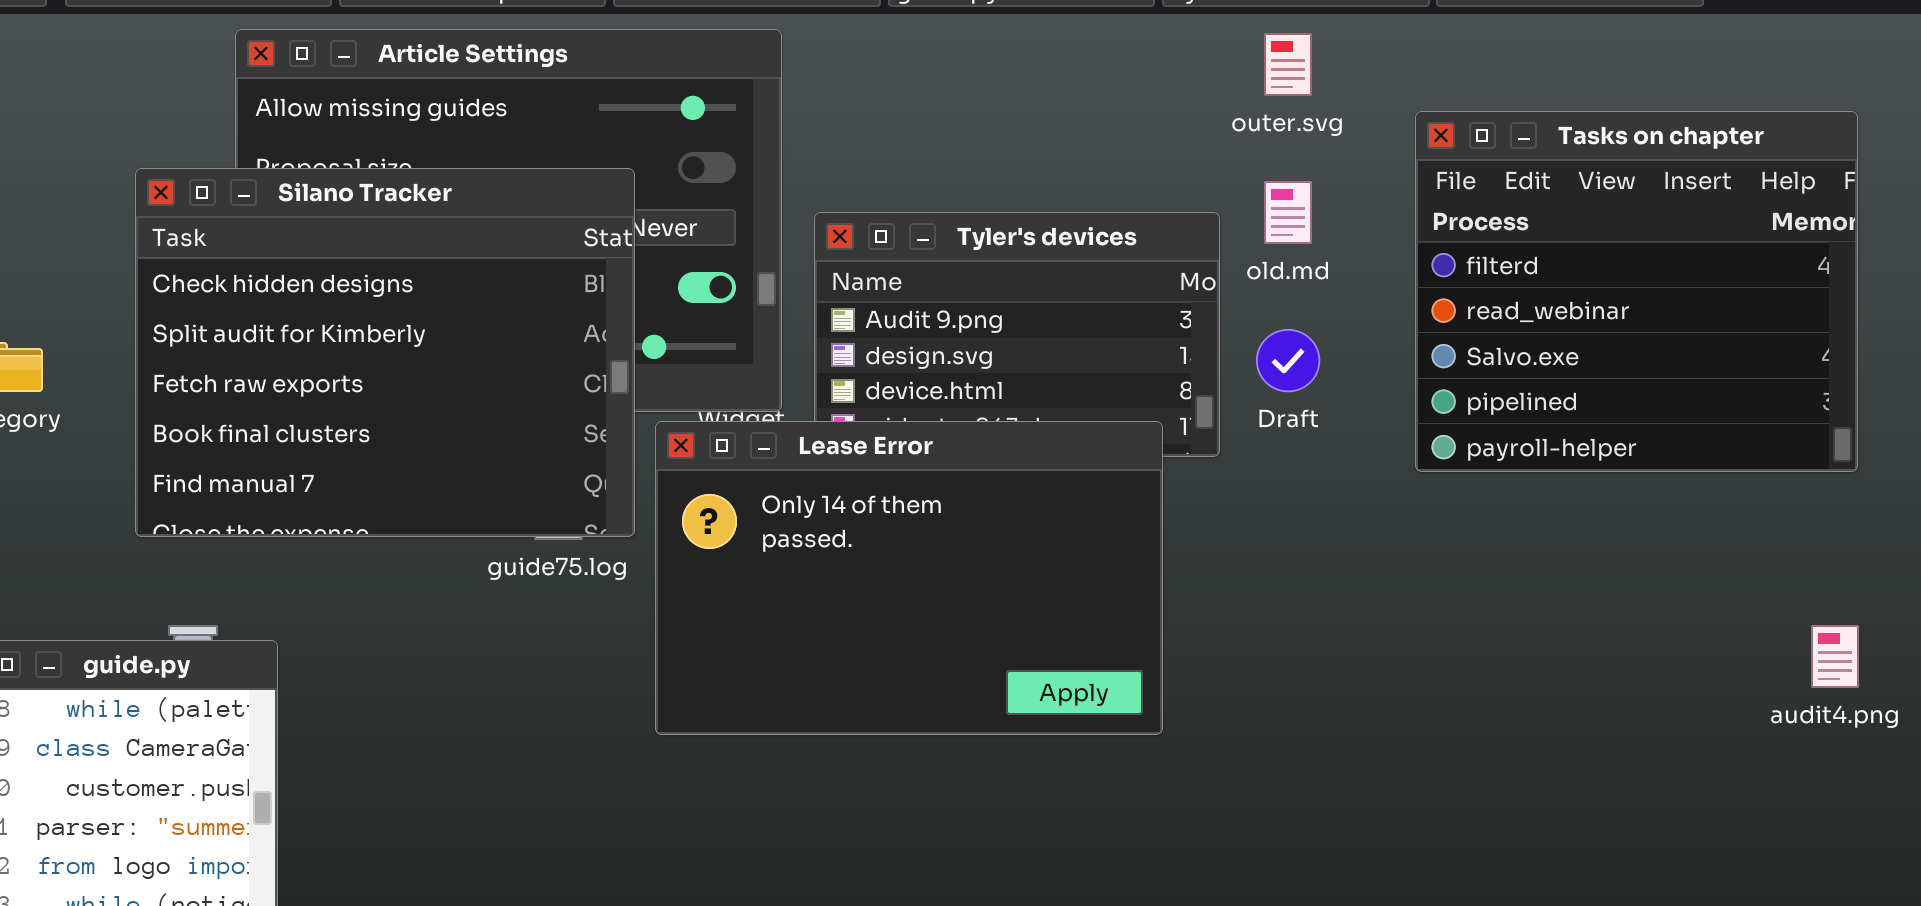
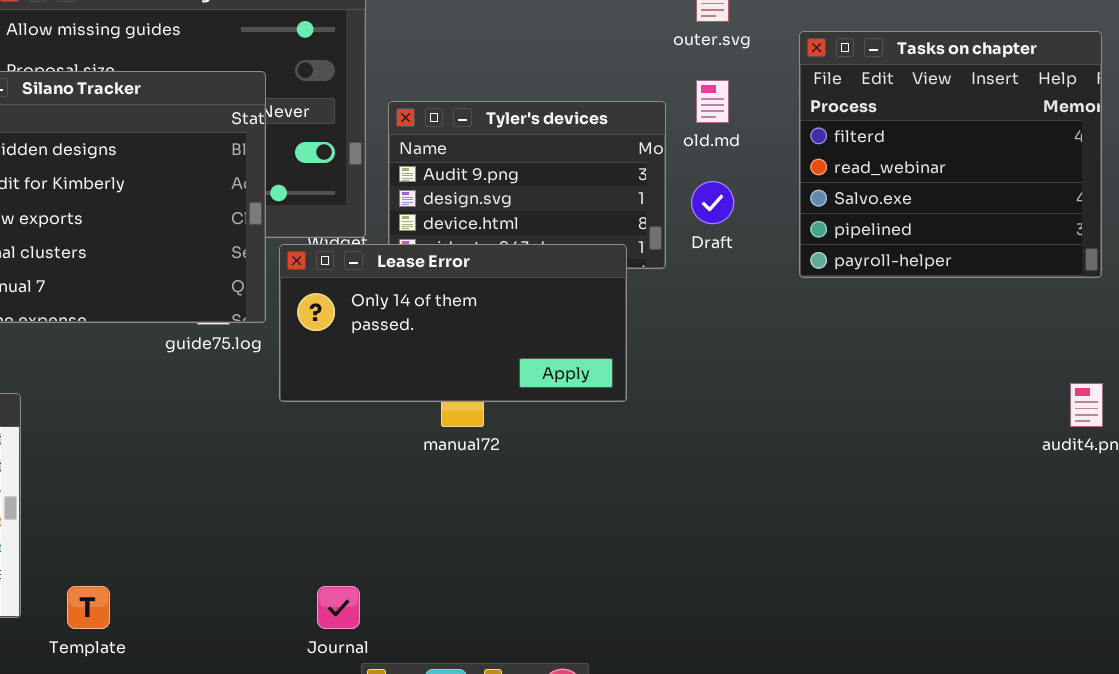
Lease Error: [655,421,1163,735] -> [279,244,627,402], resized

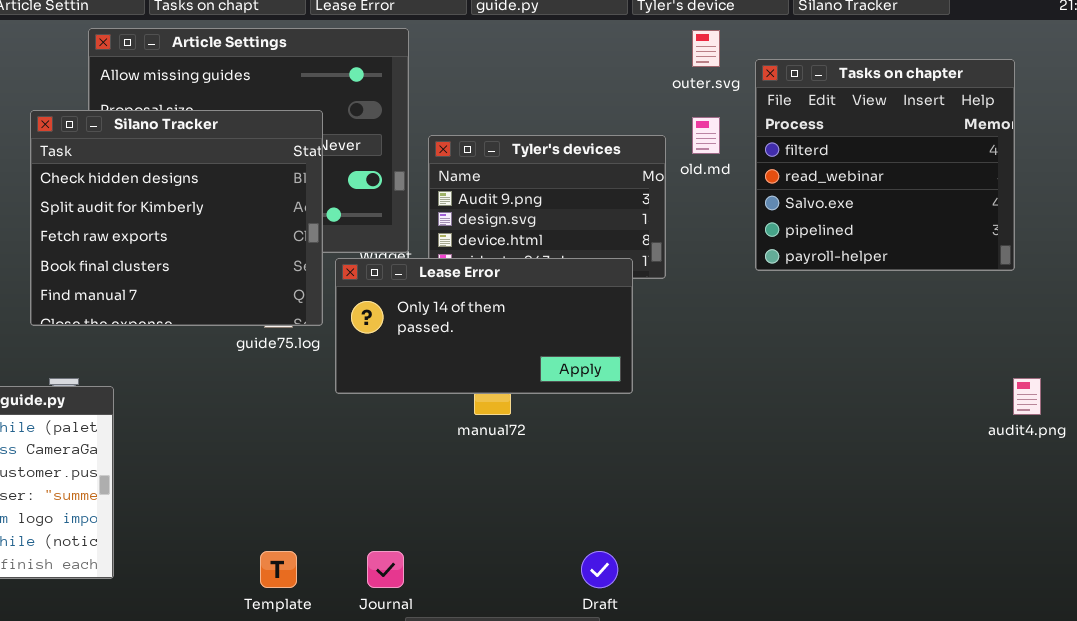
Tasks on chapter: [799,31,1102,278] -> [755,59,1015,271], moved
Draft: [691,181,734,224] -> [581,551,618,588], moved
Template: [67,586,110,629] -> [260,551,297,588], moved

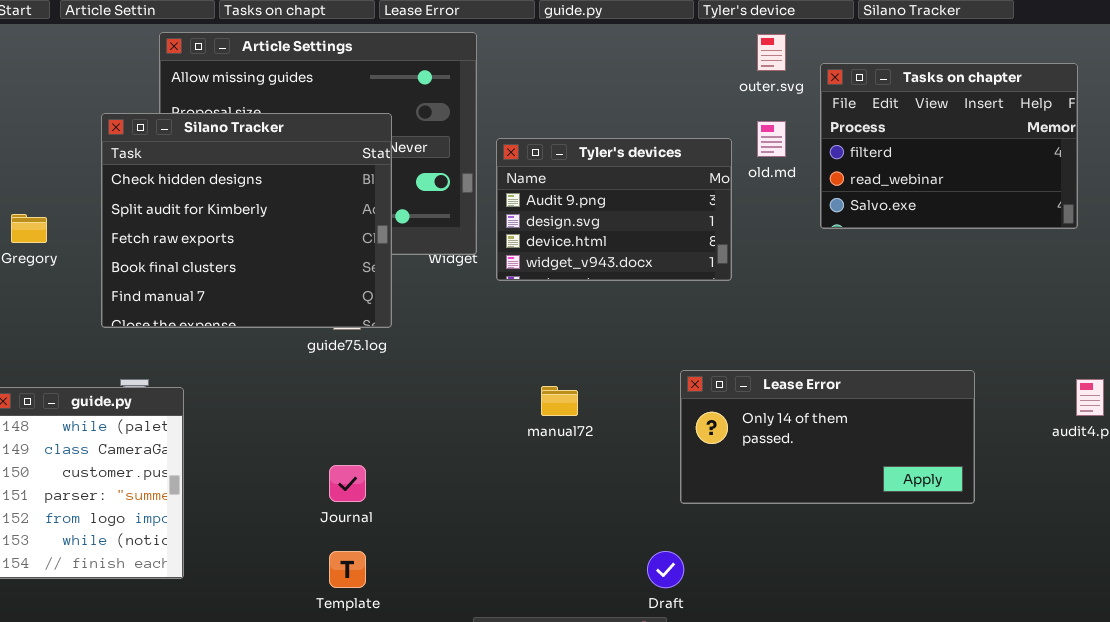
Tasks on chapter: [755,59,1015,271] -> [820,63,1078,229], resized
Lease Error: [335,258,633,394] -> [680,370,975,504], moved
Journal: [367,551,404,588] -> [329,465,366,502], moved

